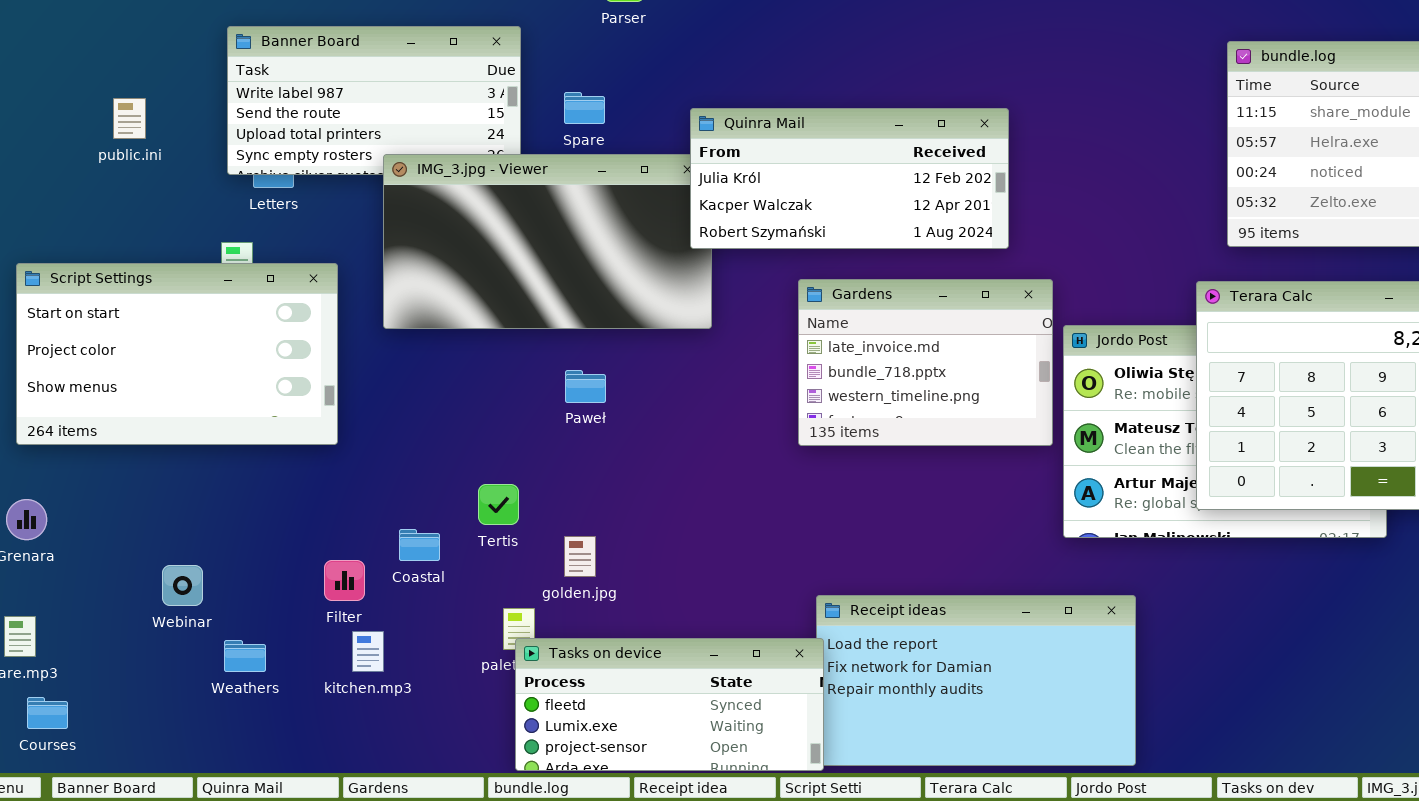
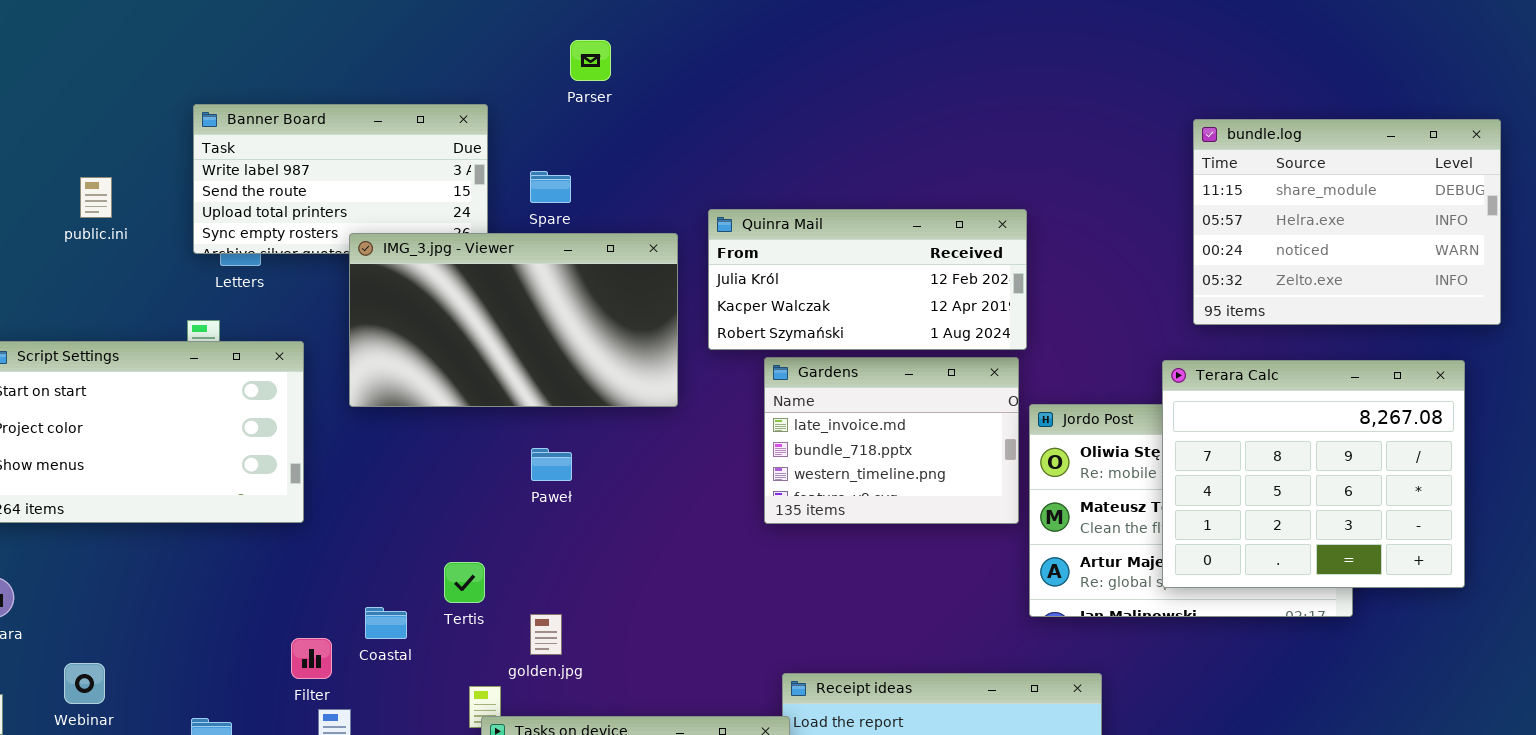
Quinra Mail: [690,108,1009,249] -> [708,209,1027,350], moved
Webinar: [162,565,203,606] -> [64,663,105,704], moved

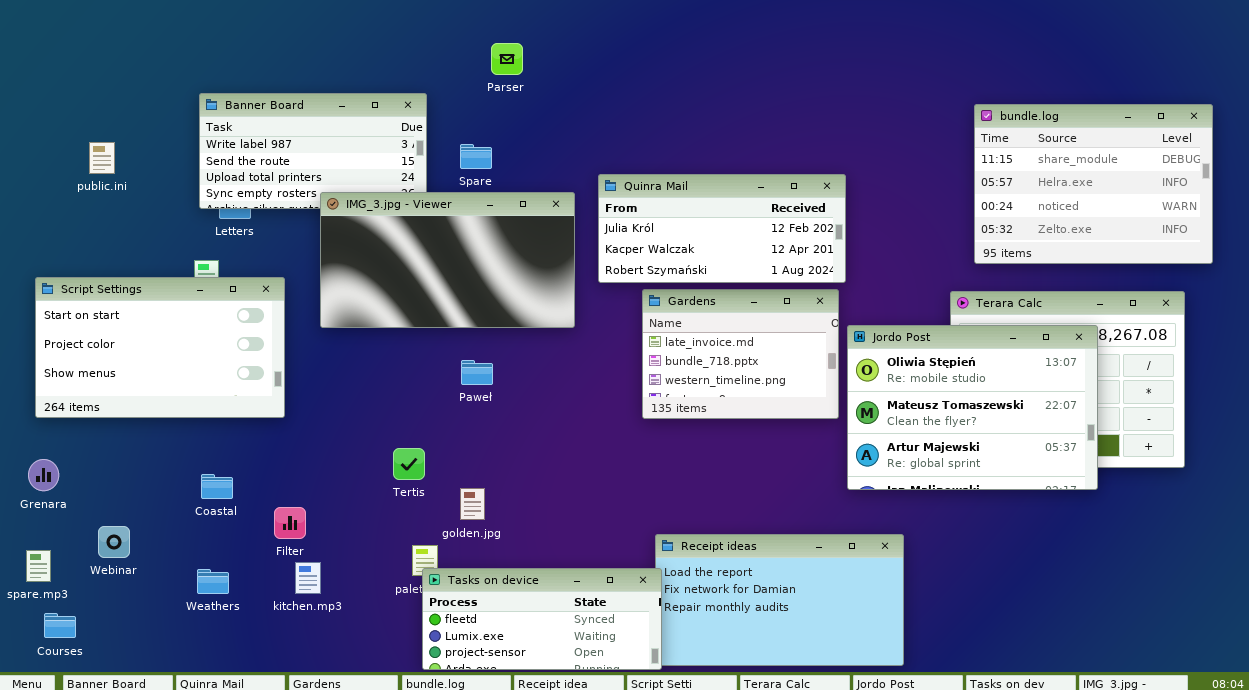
public.ini: [80,177,112,218] -> [89,142,115,174], moved
Jordo Post: [1029,404,1353,617] -> [847,325,1098,490], raised
Coastal: [365,607,407,639] -> [201,474,233,499], moved

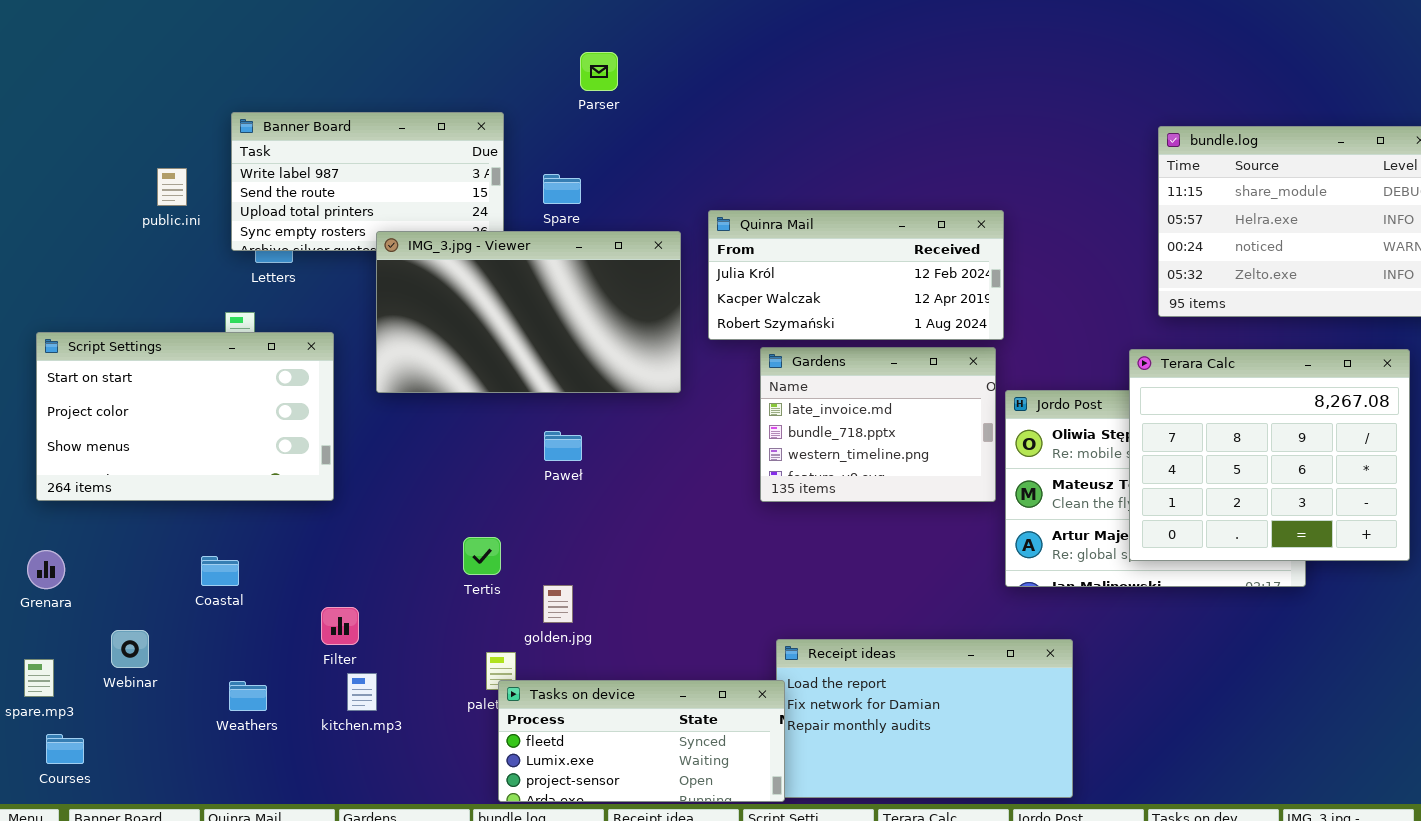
public.ini: [89,142,115,174] -> [157,168,187,206], moved
Terara Calc: [950,291,1185,468] -> [1129,349,1410,561], raised
Coastal: [201,474,233,499] -> [201,556,239,586], moved

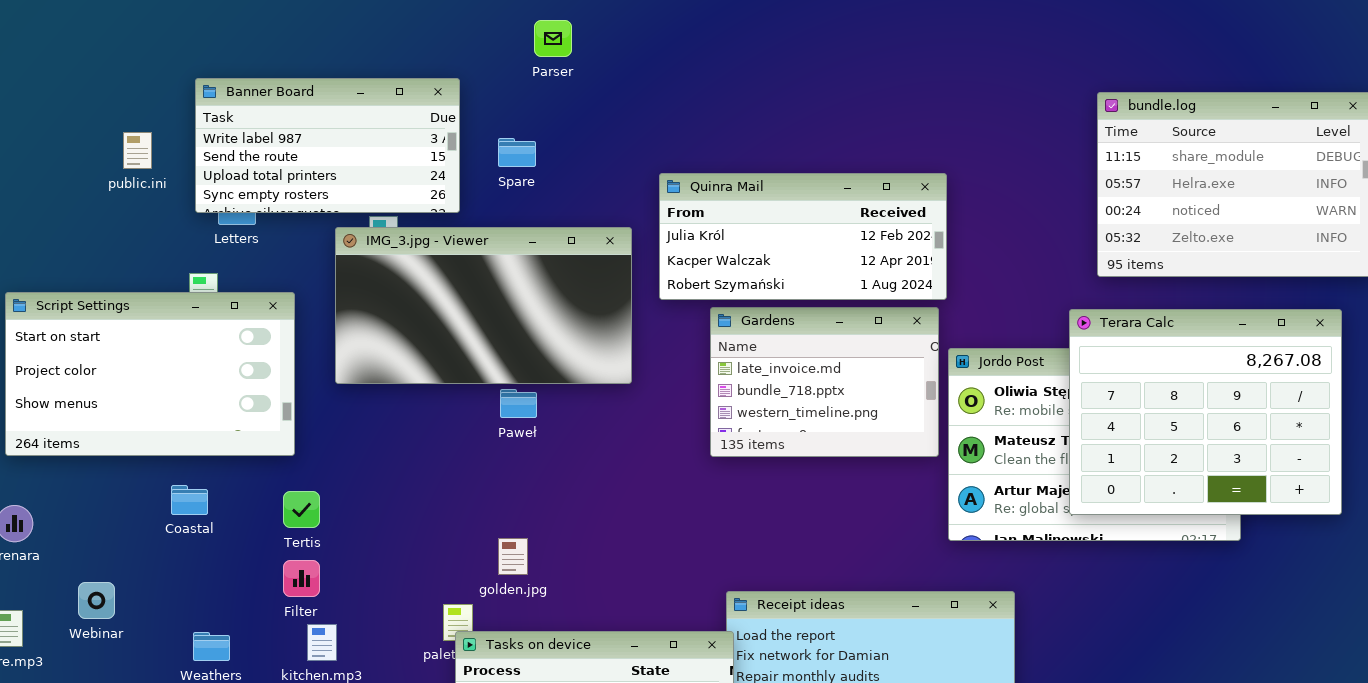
IMG_3.jpg - Viewer: [376,231,681,393] -> [335,227,632,384], moved
Tertis: [463,537,501,575] -> [283,491,320,528], moved
Coastal: [201,556,239,586] -> [171,485,208,515], moved

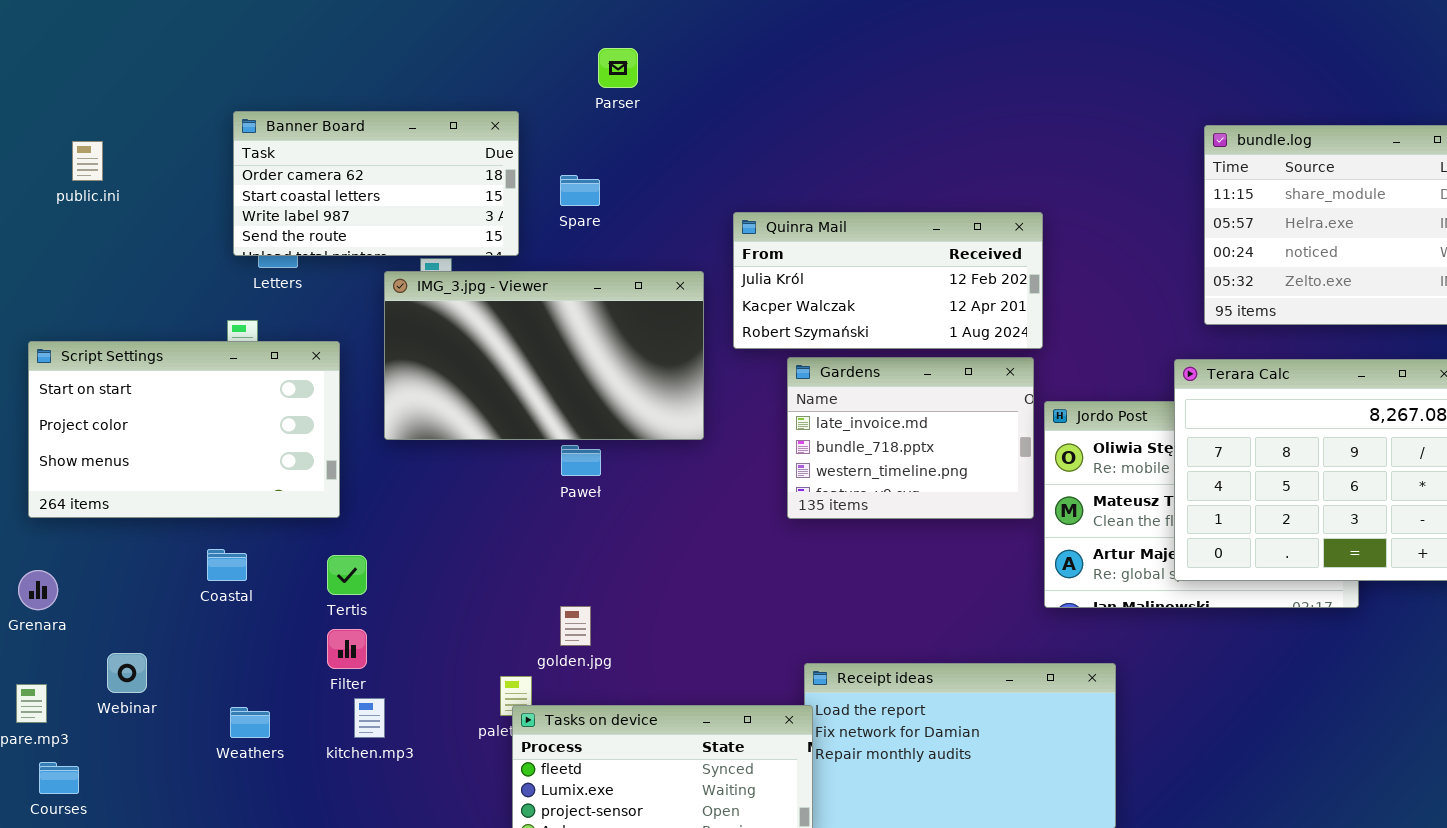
Banner Board: [195,78,460,213] -> [233,111,519,256], scrolled up 2 rows
public.ini: [123,132,152,169] -> [72,141,103,181], moved

